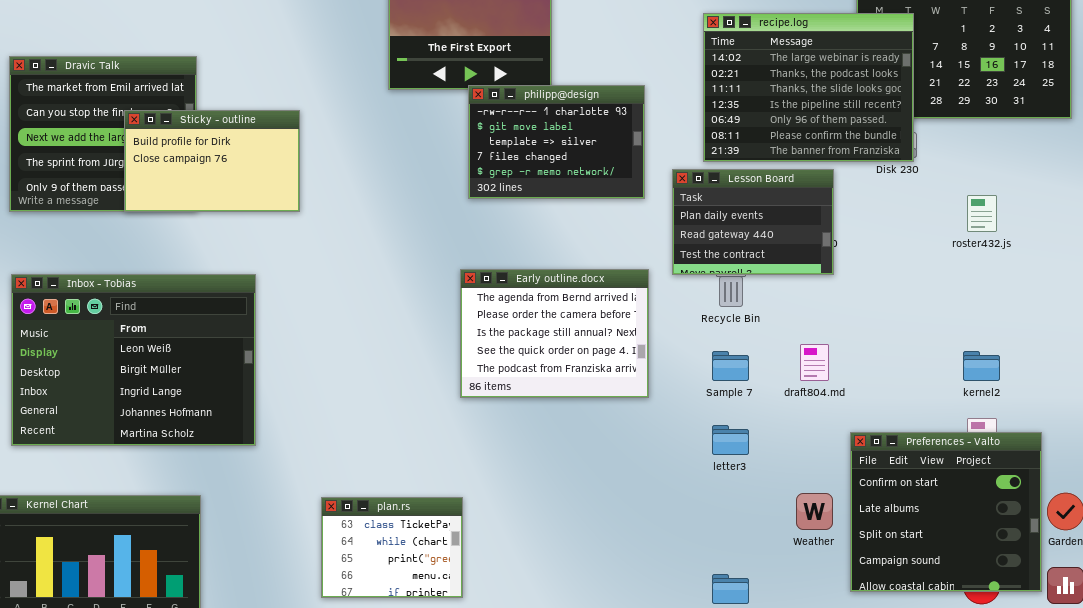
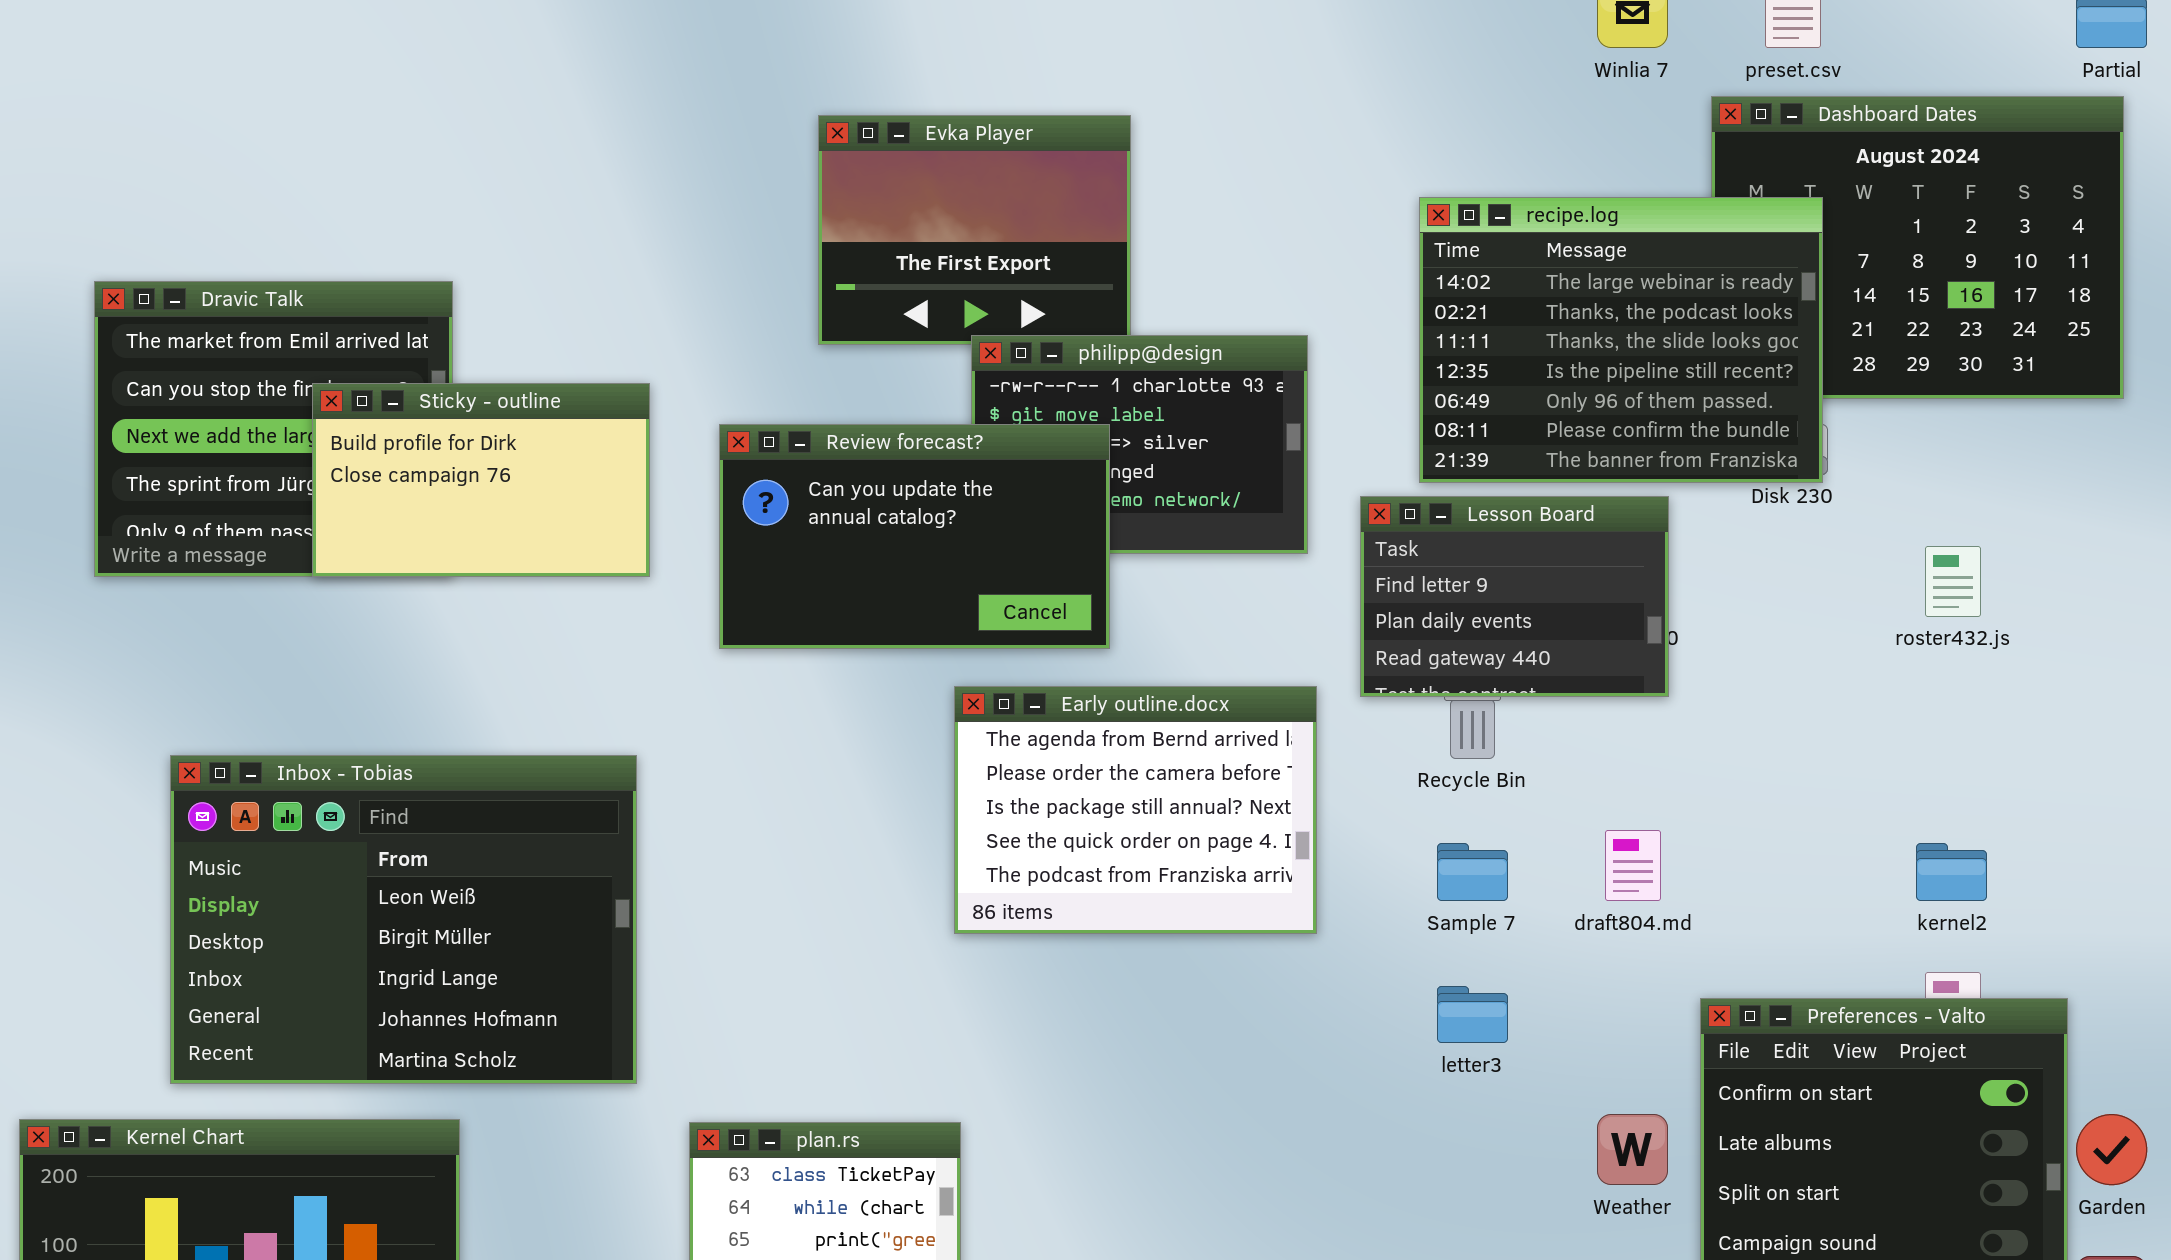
Review forecast?: none -> [719,424,1110,649], opened
Lesson Board: [672,169,834,275] -> [1360,496,1669,697], scrolled up 1 row
Inbox - Tobias: [11,274,256,446] -> [170,755,637,1084], moved

